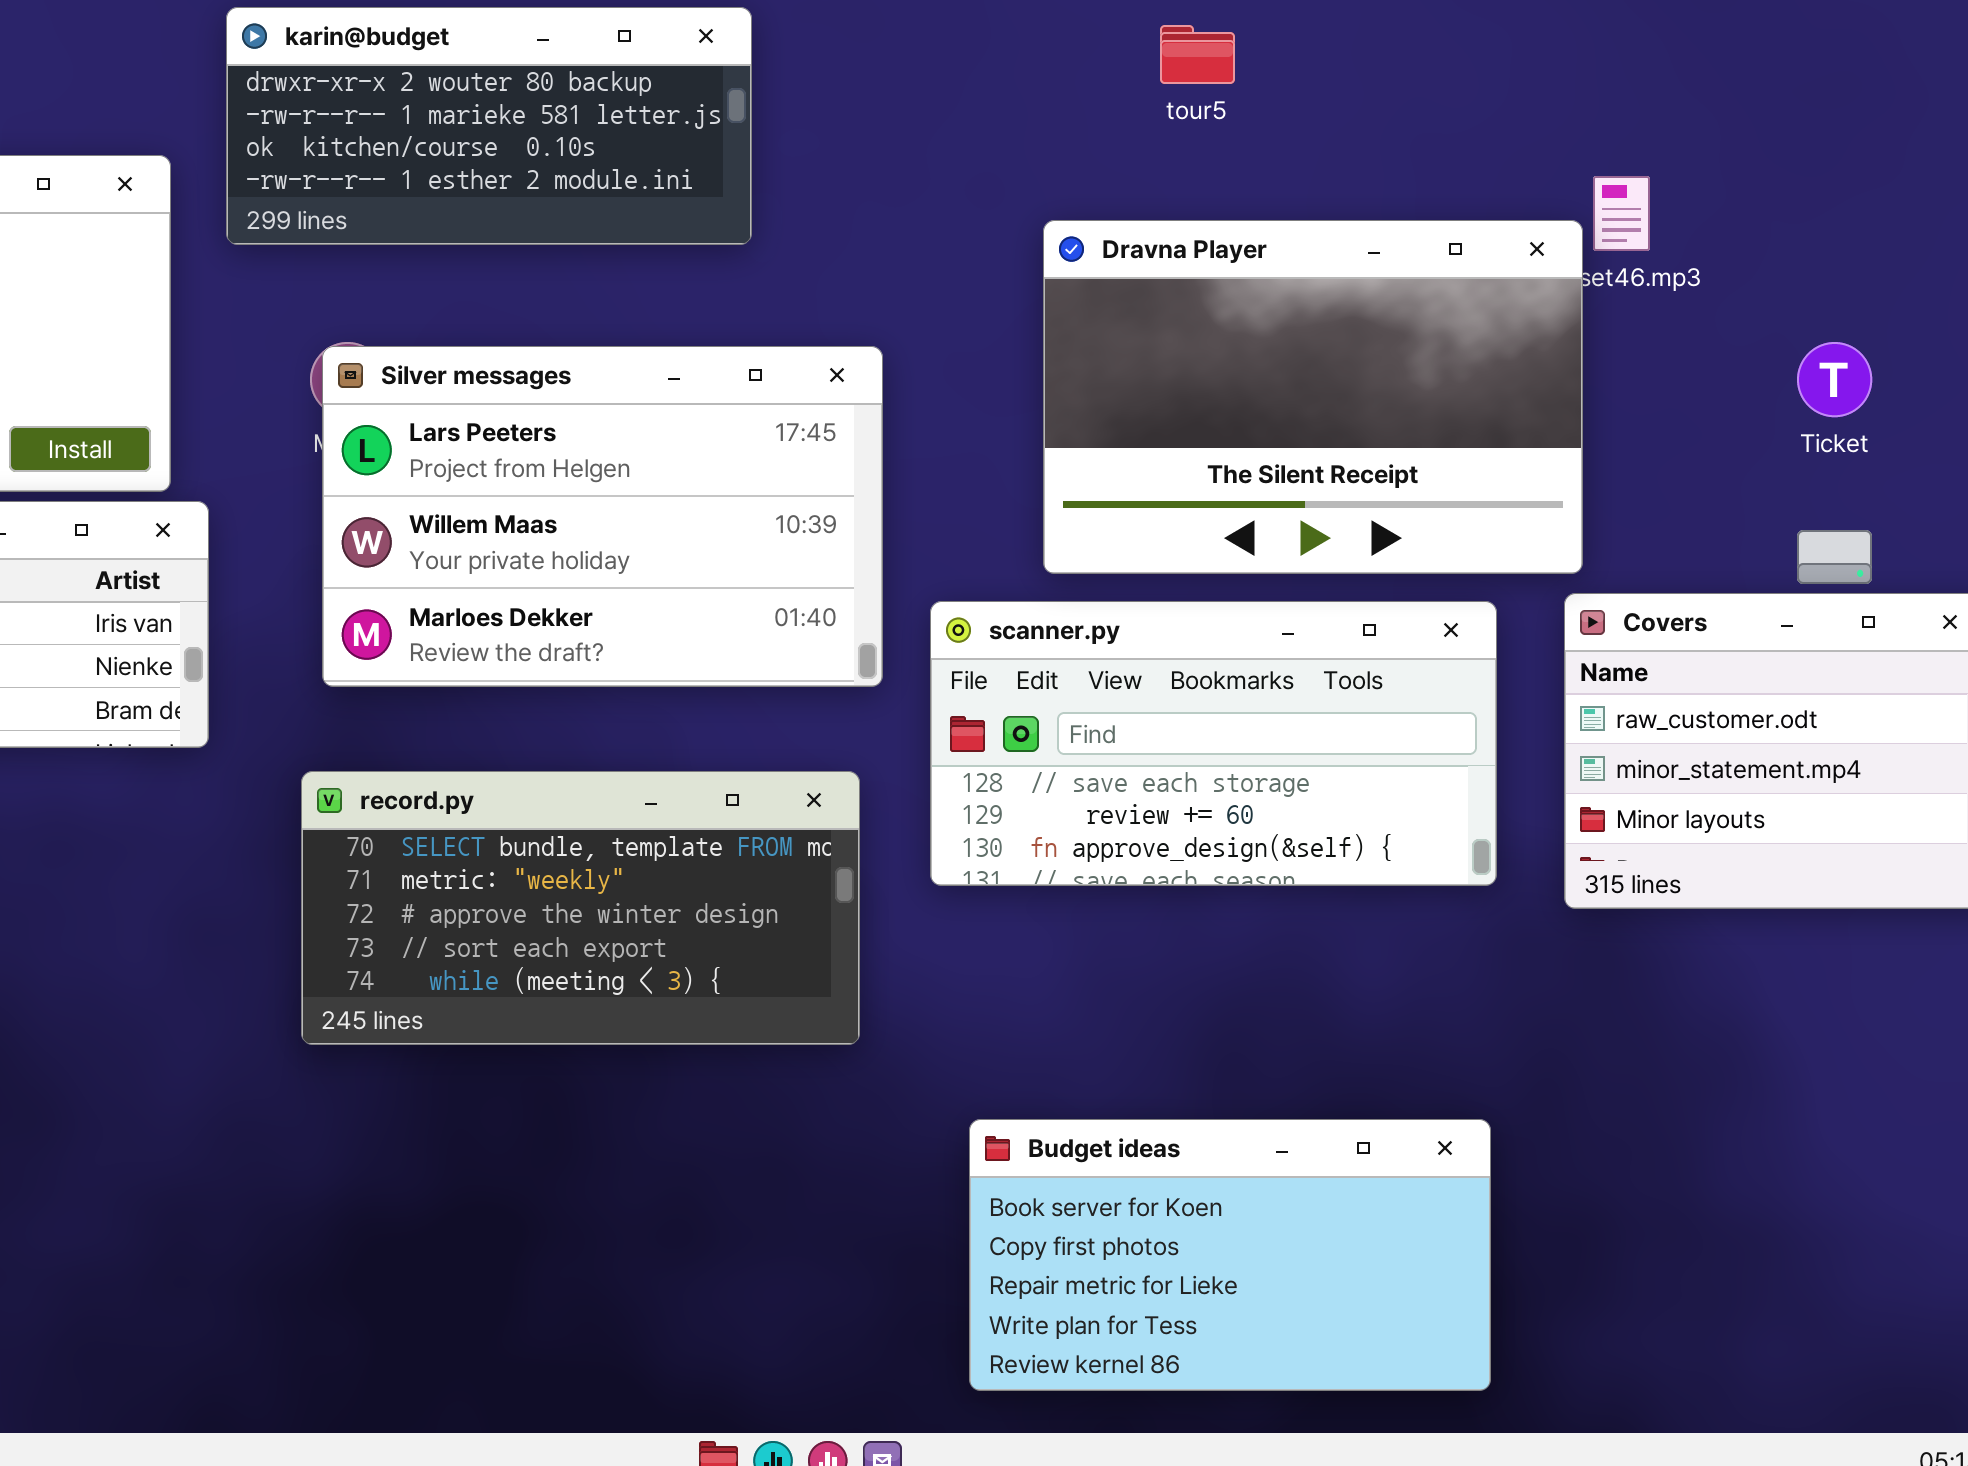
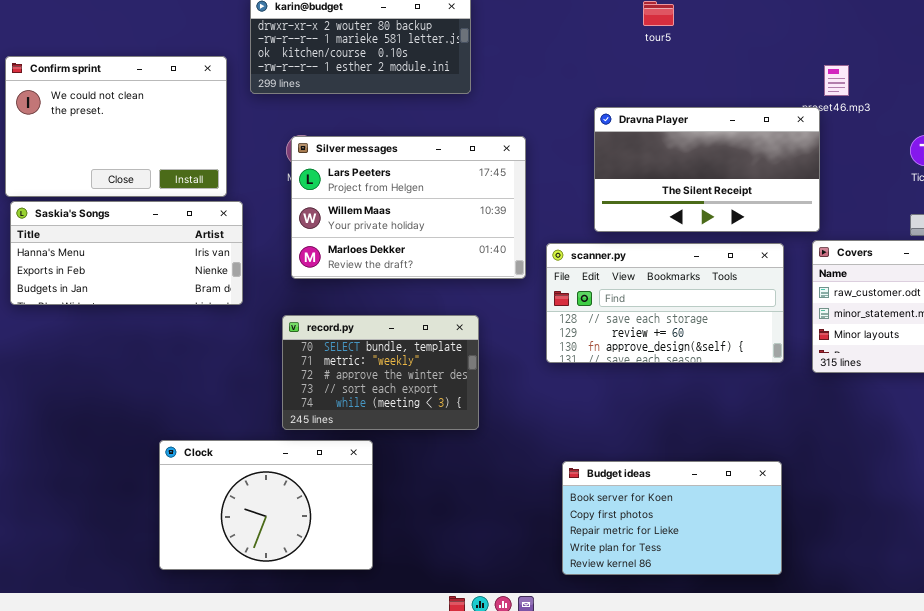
Dravna Player: [1043,220,1583,574] -> [594,107,820,232], resized
record.py: [301,771,860,1045] -> [282,315,479,430], resized
Clock: none -> [159,440,373,570], opened

